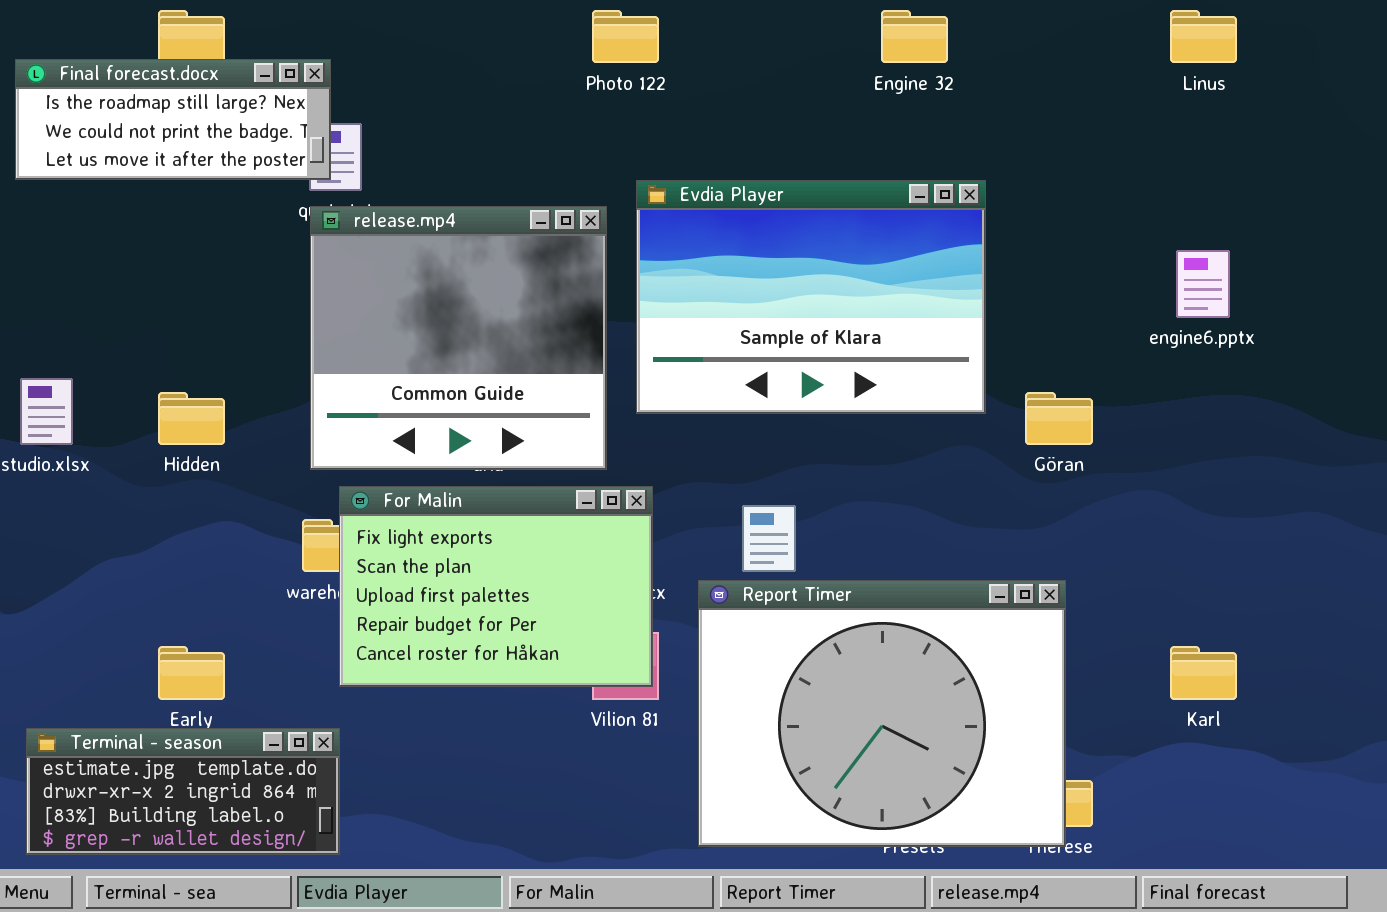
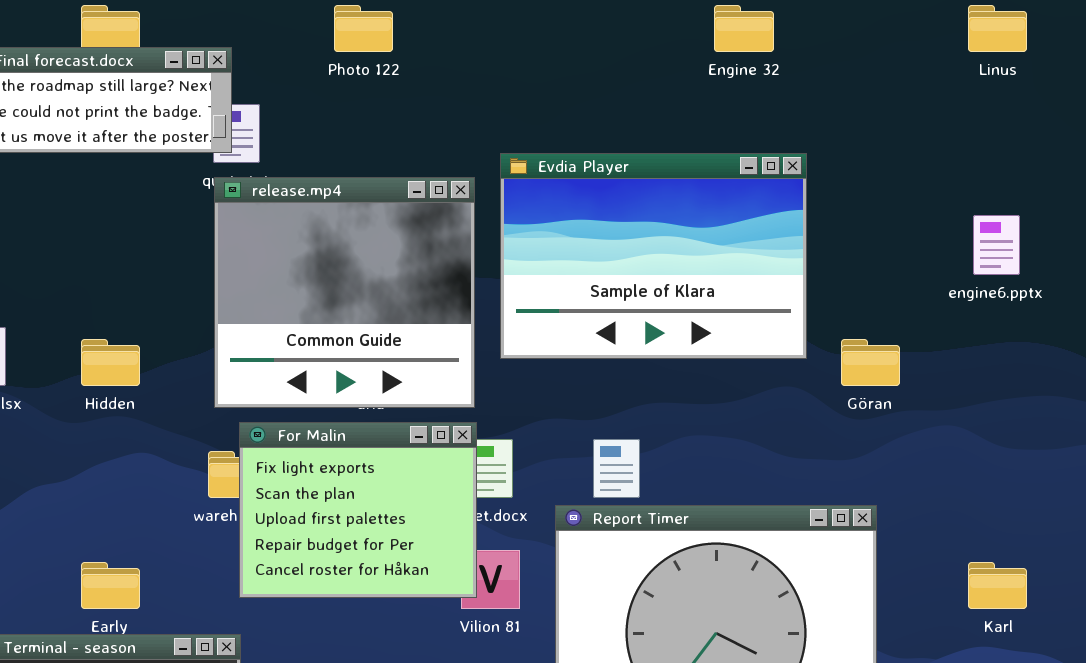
Photo 122: [592,10,659,63] -> [334,5,393,52], moved
For Malin: [339,486,653,687] -> [239,422,477,598], resized

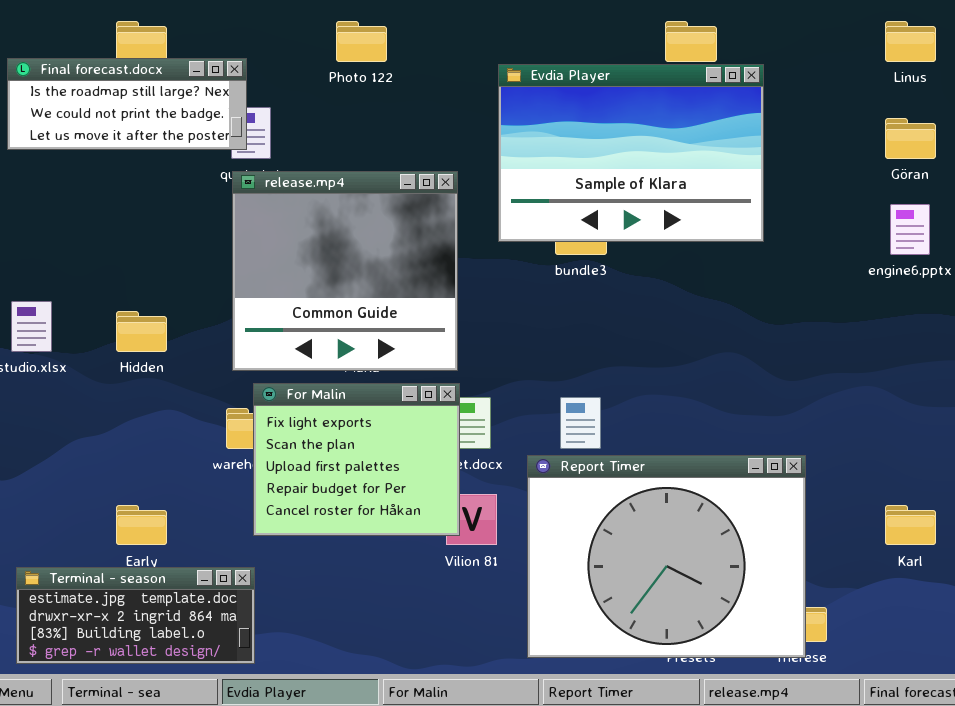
Evdia Player: [500,153,807,359] -> [498,64,764,242], moved
Göran: [841,339,900,386] -> [885,118,936,159], moved

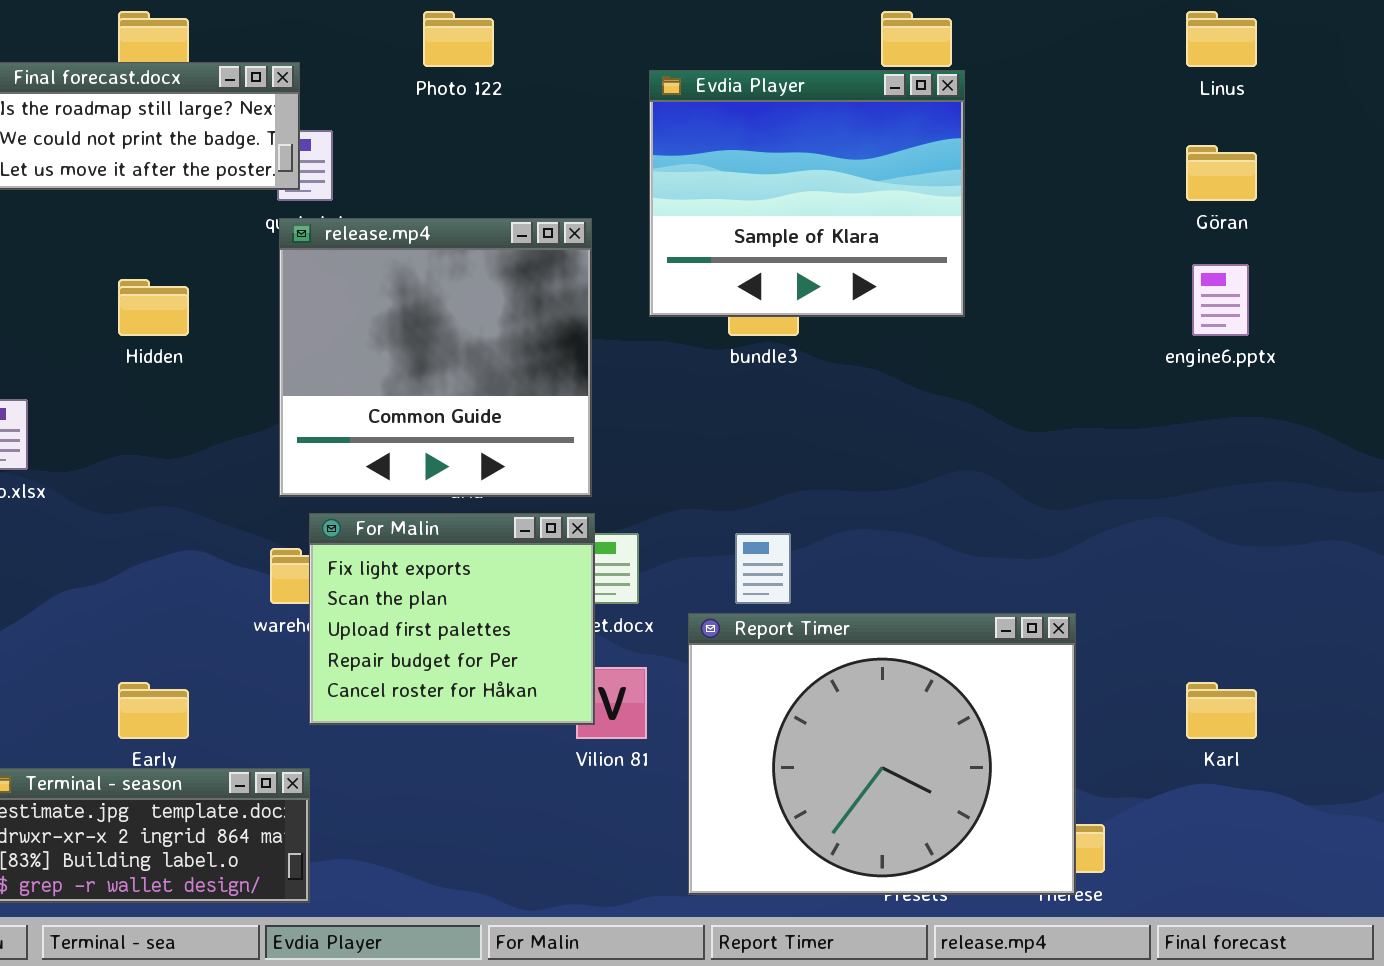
Evdia Player: [498,64,764,242] -> [649,70,965,317], resized
Hidden: [116,311,167,352] -> [118,279,189,336], moved

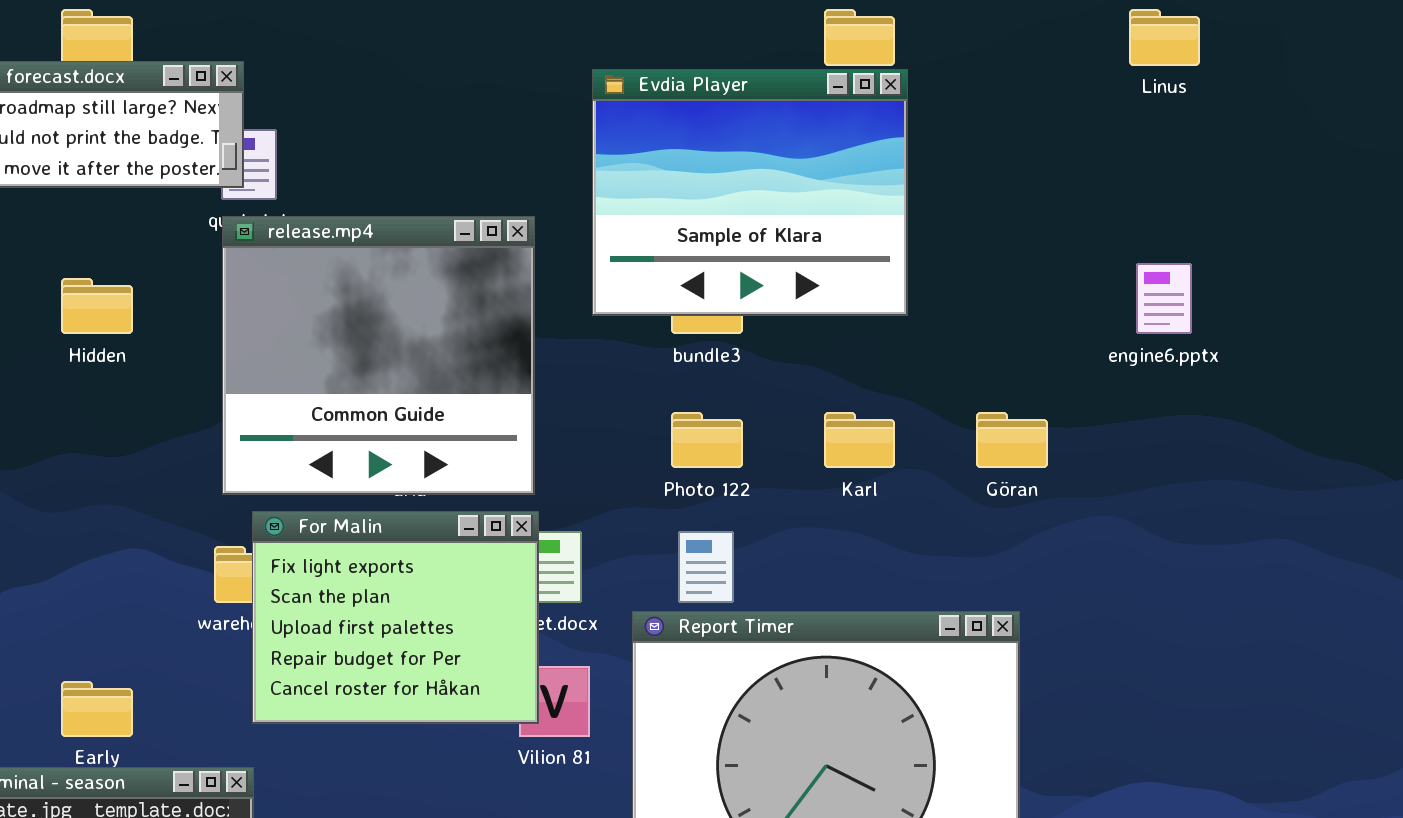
Photo 122: [423,11,494,67] -> [671,412,743,468], moved
Göran: [1186,145,1257,201] -> [976,412,1048,468], moved
Karl: [1186,682,1257,739] -> [824,412,895,468], moved

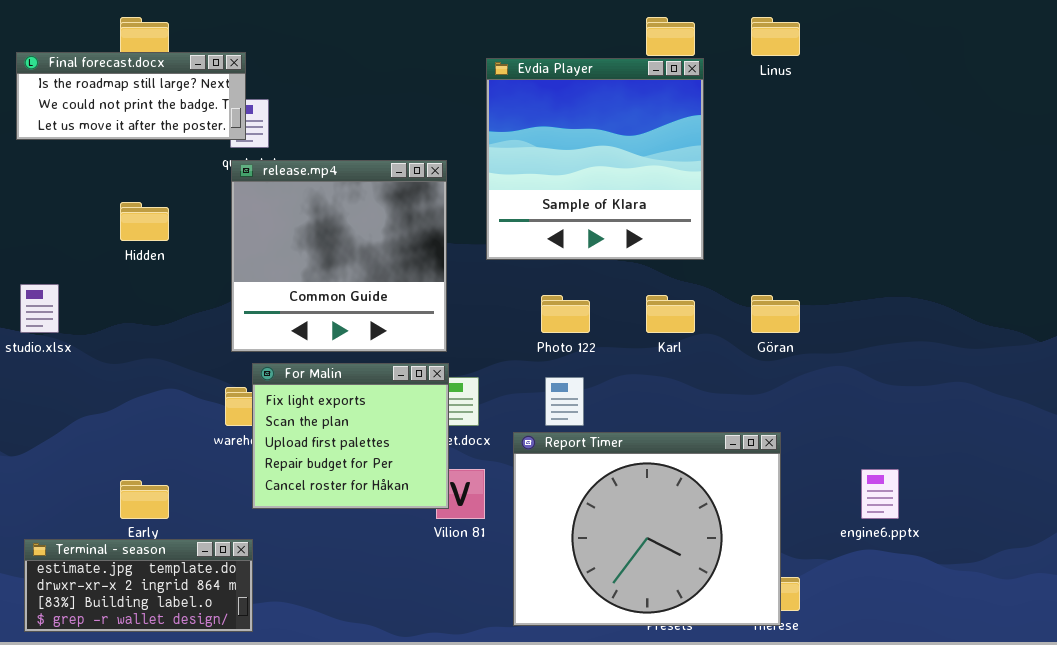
Linus: [1129,9,1200,66] -> [751,17,800,56], moved
Evdia Player: [592,69,908,316] -> [486,58,704,260], resized
engine6.pptx: [1136,263,1192,334] -> [861,469,899,519], moved

